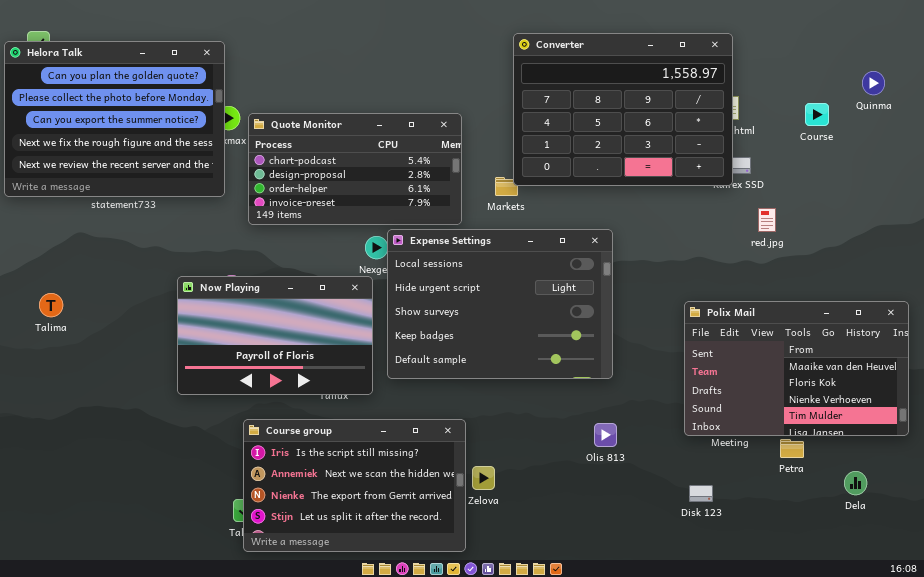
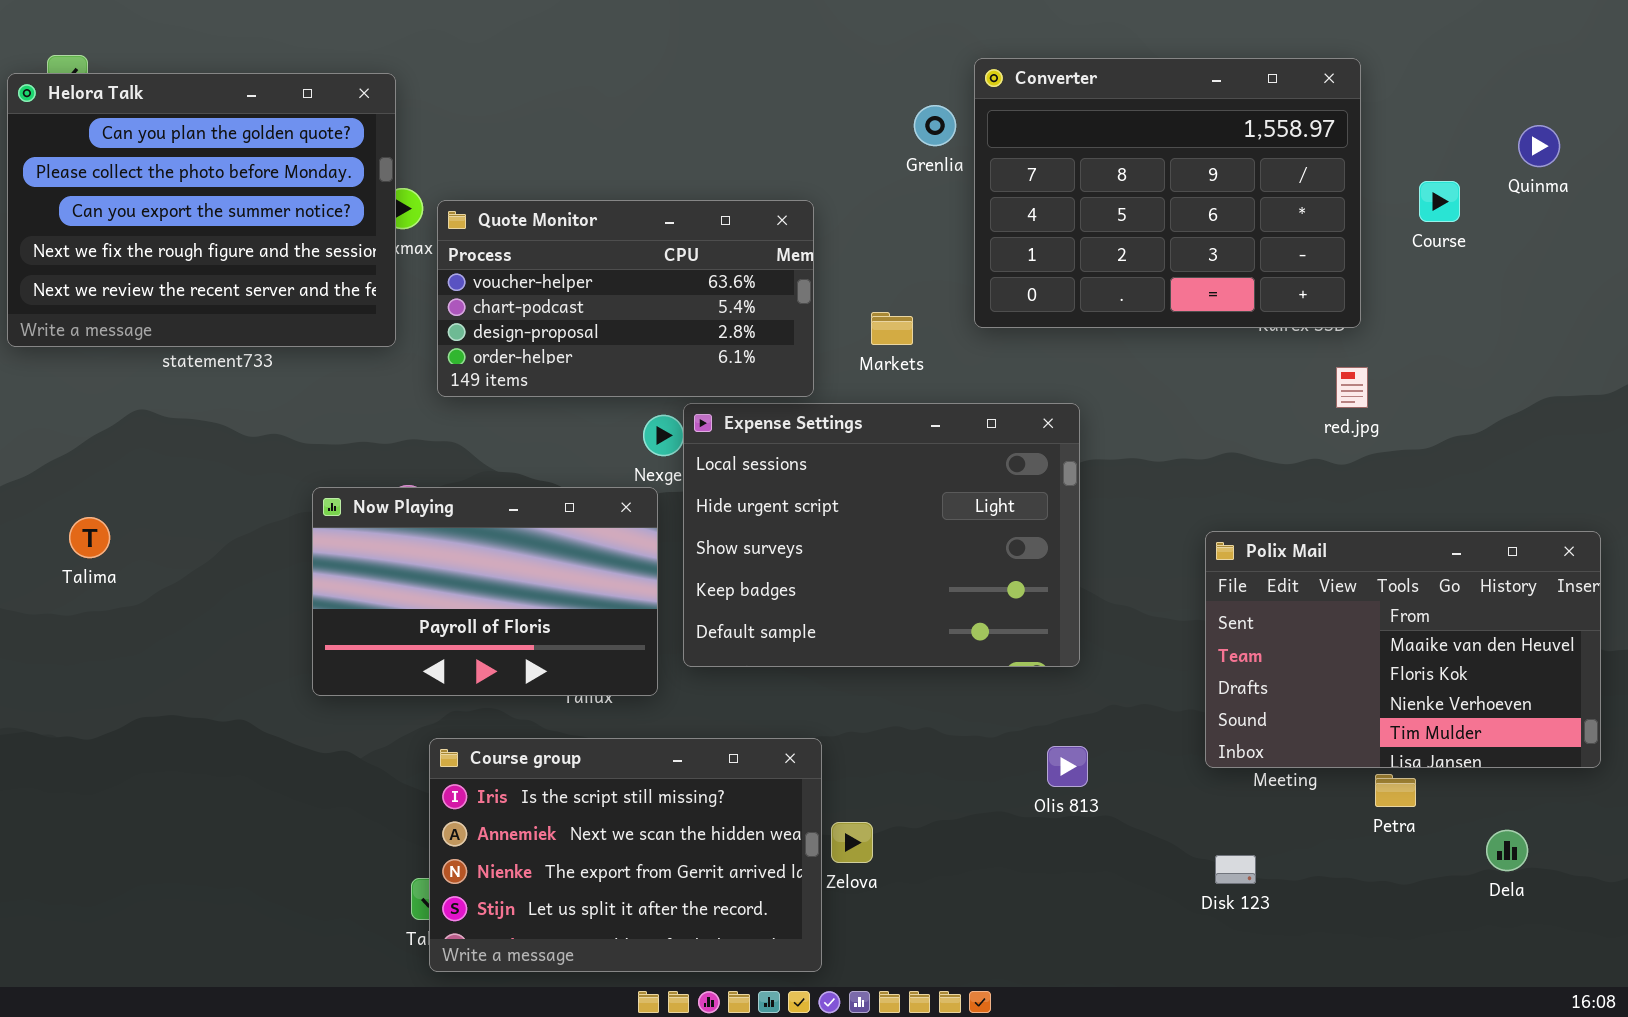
Converter: [513,33,733,186] -> [974,58,1361,328], moved
Quote Monitor: [248,113,462,225] -> [437,200,814,397], scrolled up 1 row

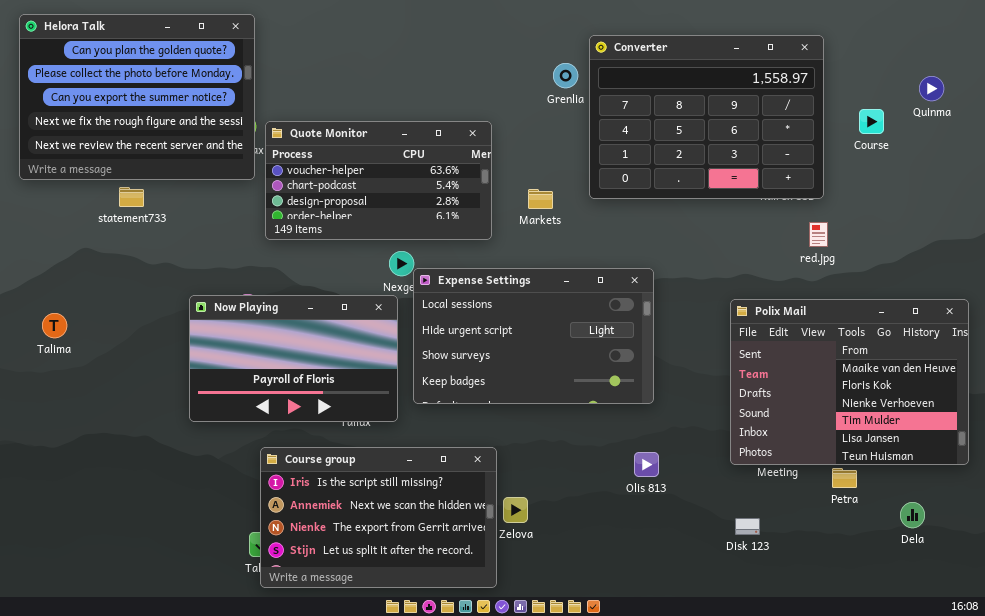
Helora Talk: [7,73,396,347] -> [19,14,255,180], moved
Expense Settings: [683,403,1080,667] -> [413,268,654,404], resized
Polix Mail: [1205,531,1601,768] -> [730,299,969,465], resized

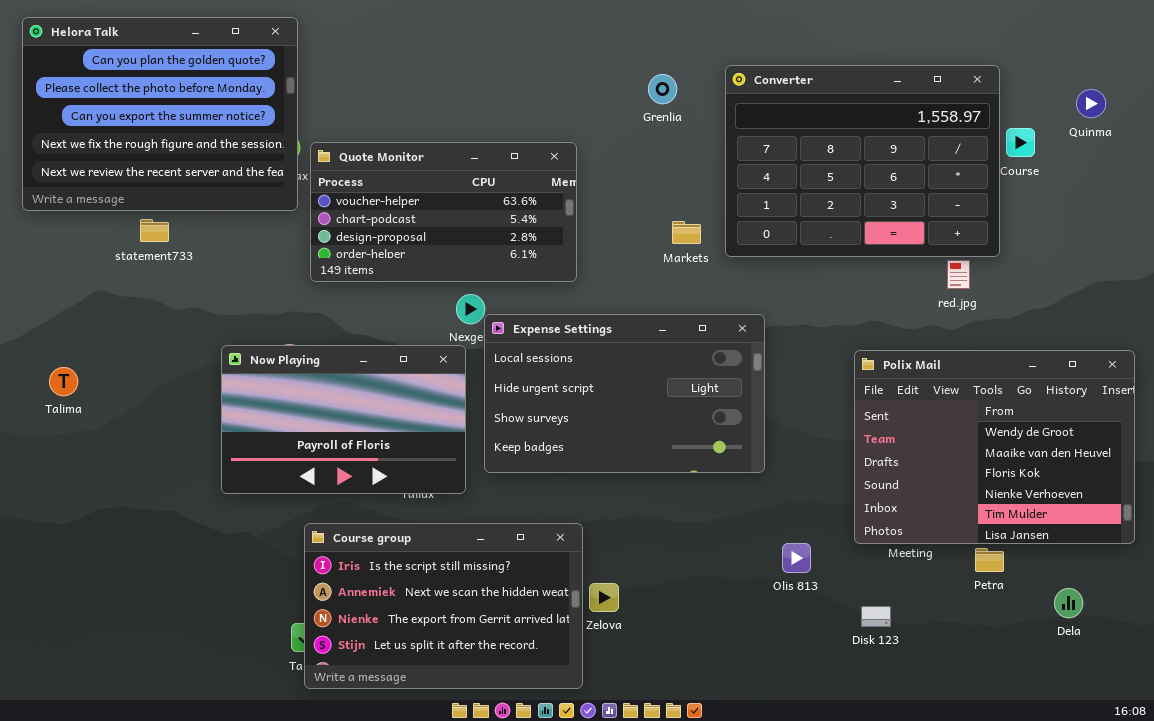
Converter: [589,35,824,199] -> [725,65,1000,257], moved
Markets: [528,189,553,209] -> [672,221,701,244], moved
Polix Mail: [730,299,969,465] -> [854,350,1135,544], scrolled up 1 row
Olis 813: [634,452,659,477] -> [782,543,811,573], moved

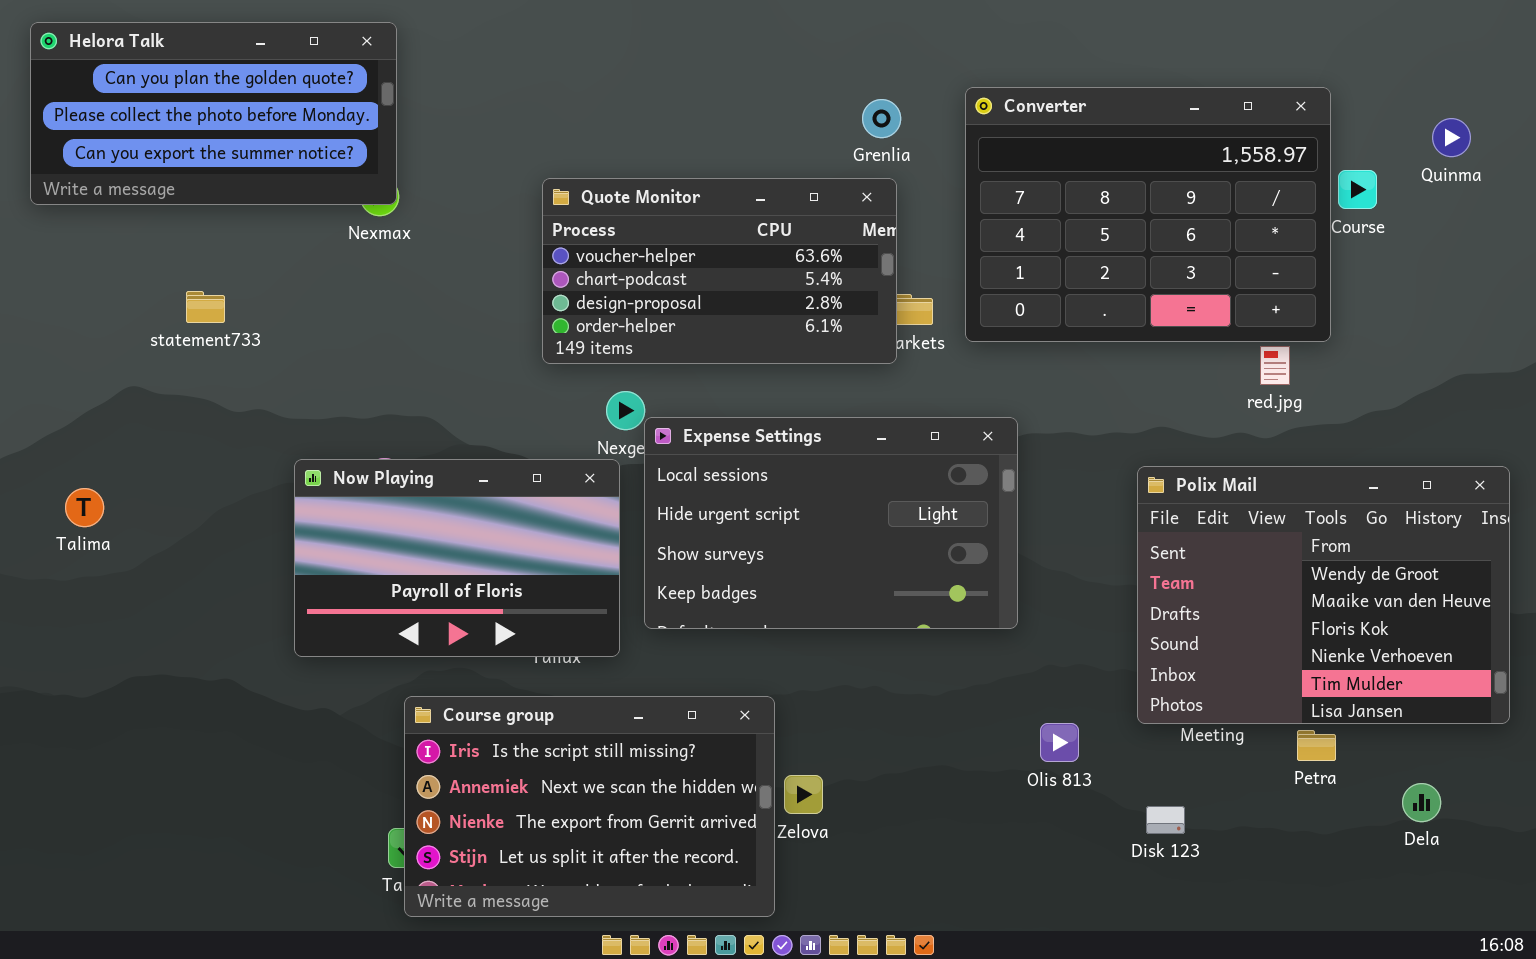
Helora Talk: [22,17,298,211] -> [30,22,397,205], resized
Quote Monitor: [310,142,577,282] -> [542,178,897,364], moved

